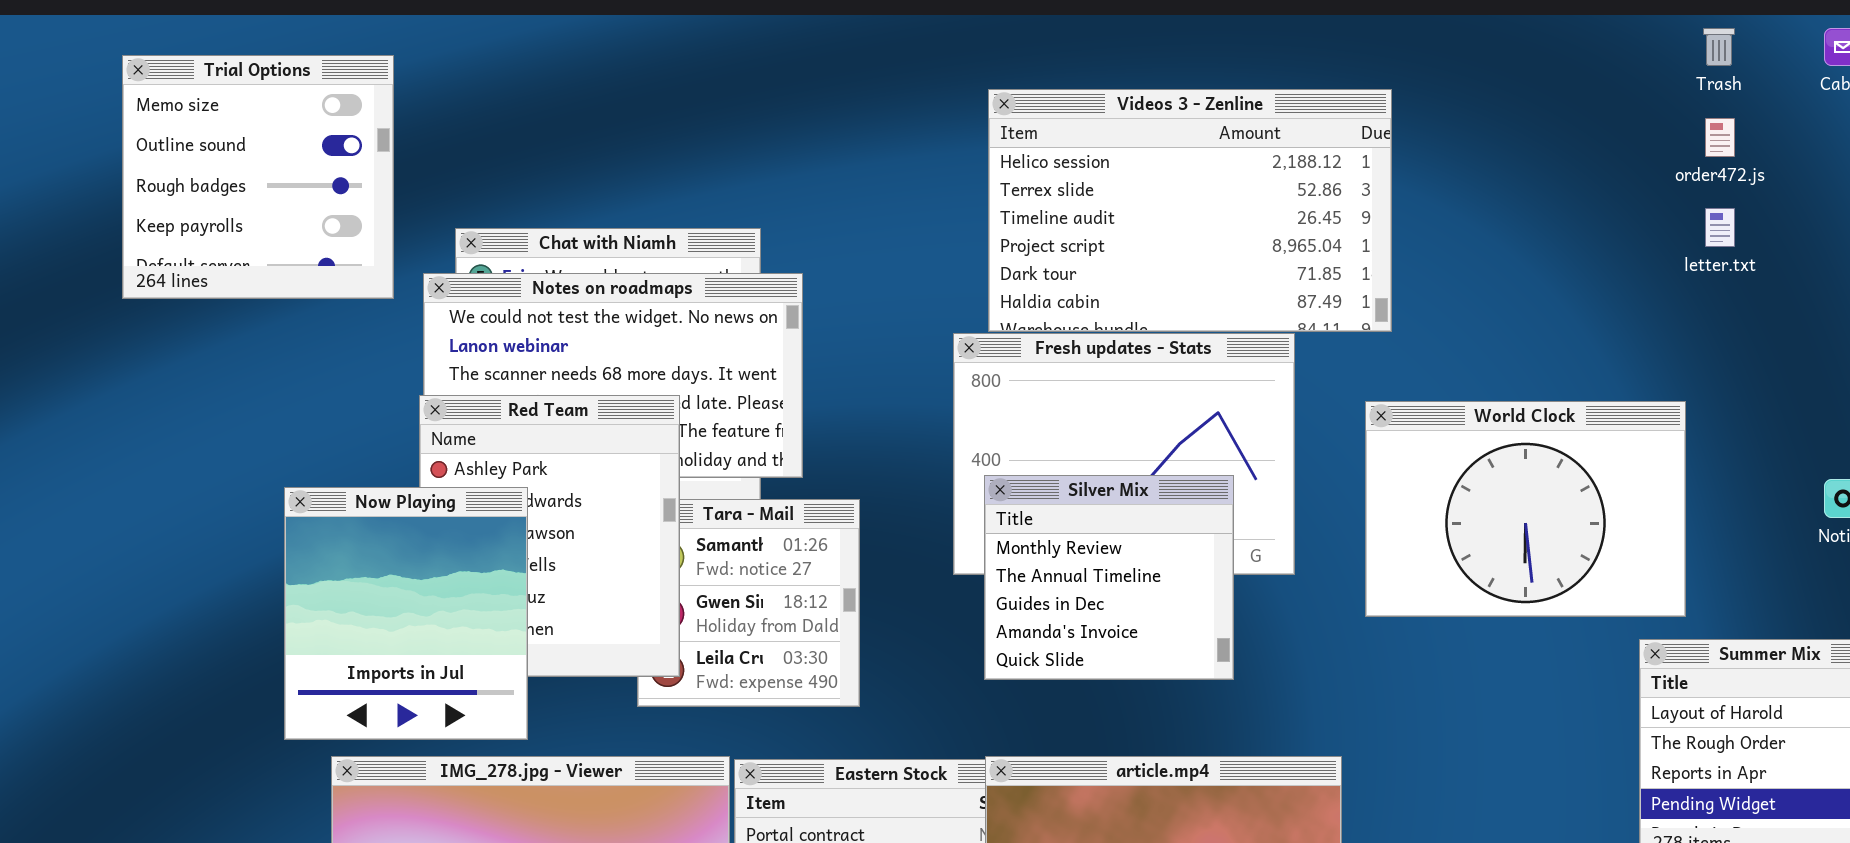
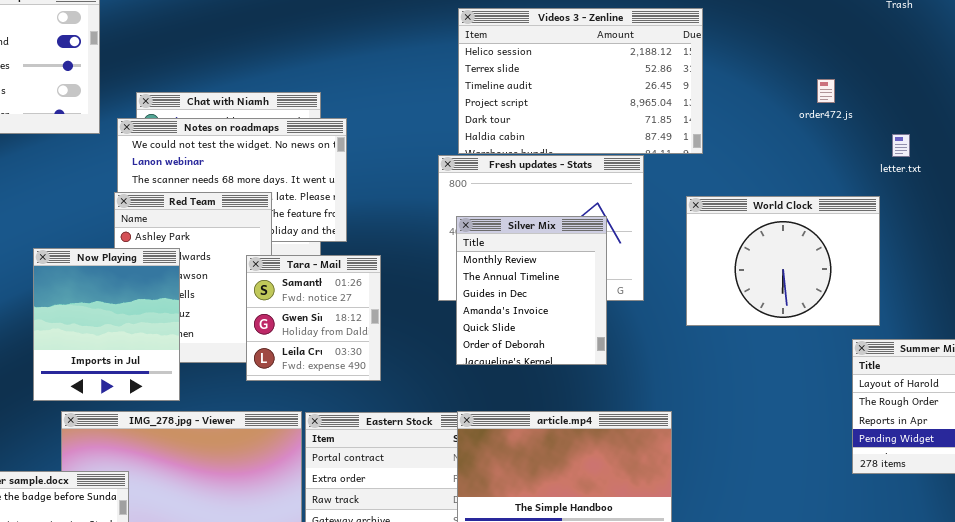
order472.js: [1705,118,1735,157] -> [817,79,835,103], moved
letter.txt: [1705,208,1735,247] -> [892,134,910,157], moved
Silver Mix: [984,475,1234,680] -> [456,216,607,365], resized
Tara - Mail: [637,499,860,707] -> [246,255,381,381], raised

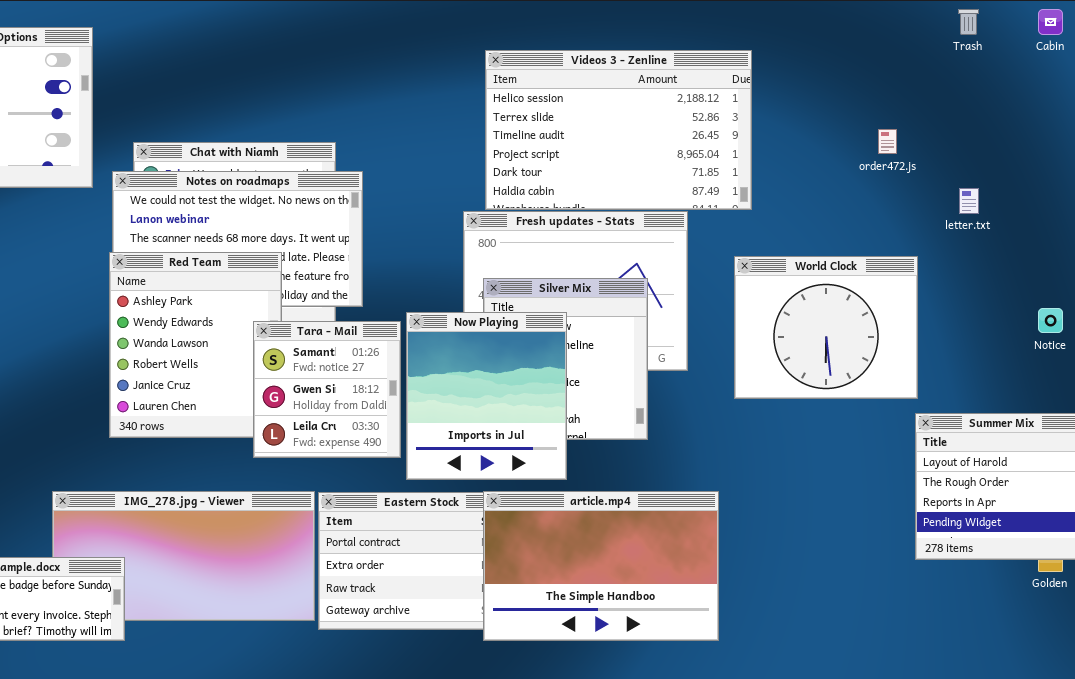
World Clock: [686,196,880,326] -> [734,256,918,399], resized
Now Playing: [33,248,180,401] -> [406,312,567,480], moved

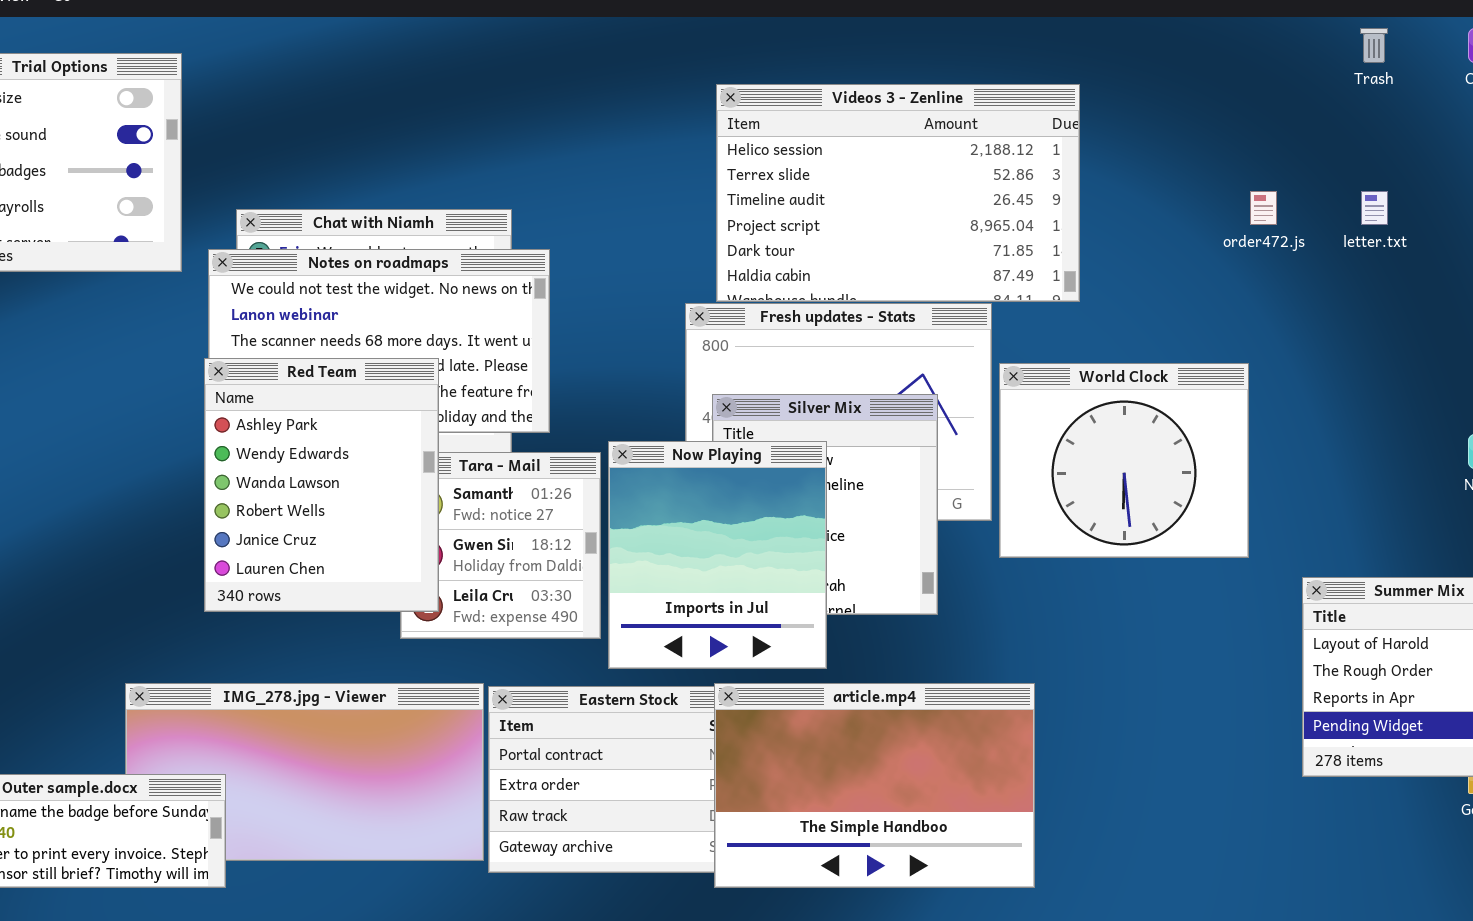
letter.txt: [959,188,979,214] -> [1361,191,1388,225], moved
Red Team: [109,252,282,438] -> [204,358,439,612], raised
World Clock: [734,256,918,399] -> [999,363,1249,558], moved

